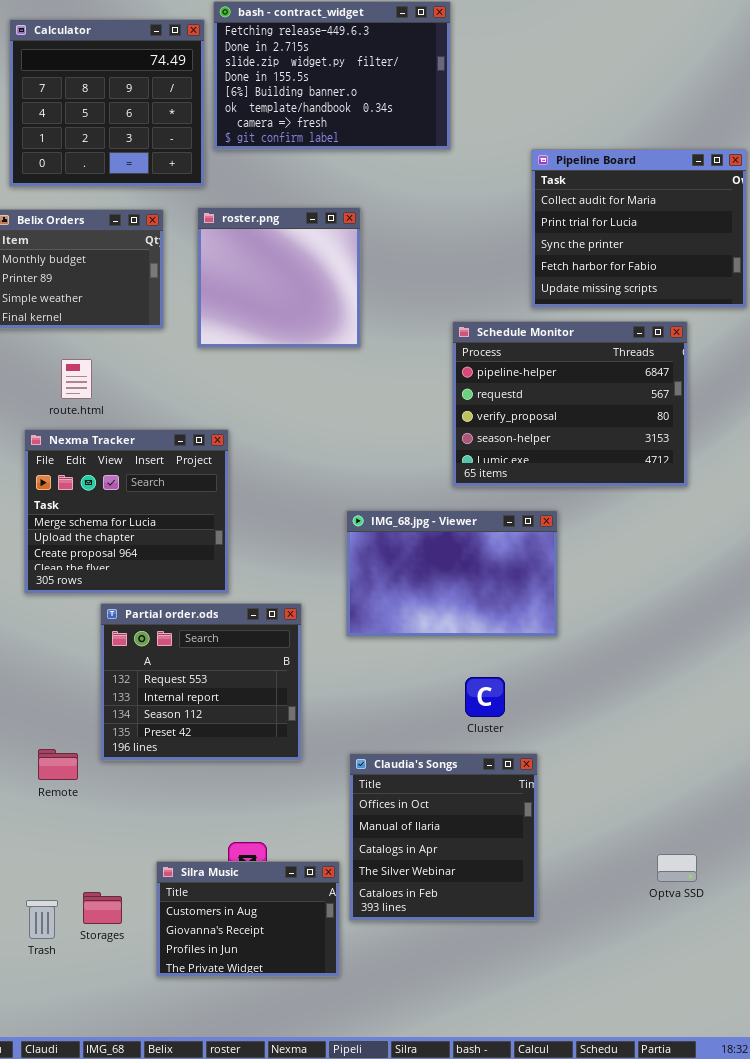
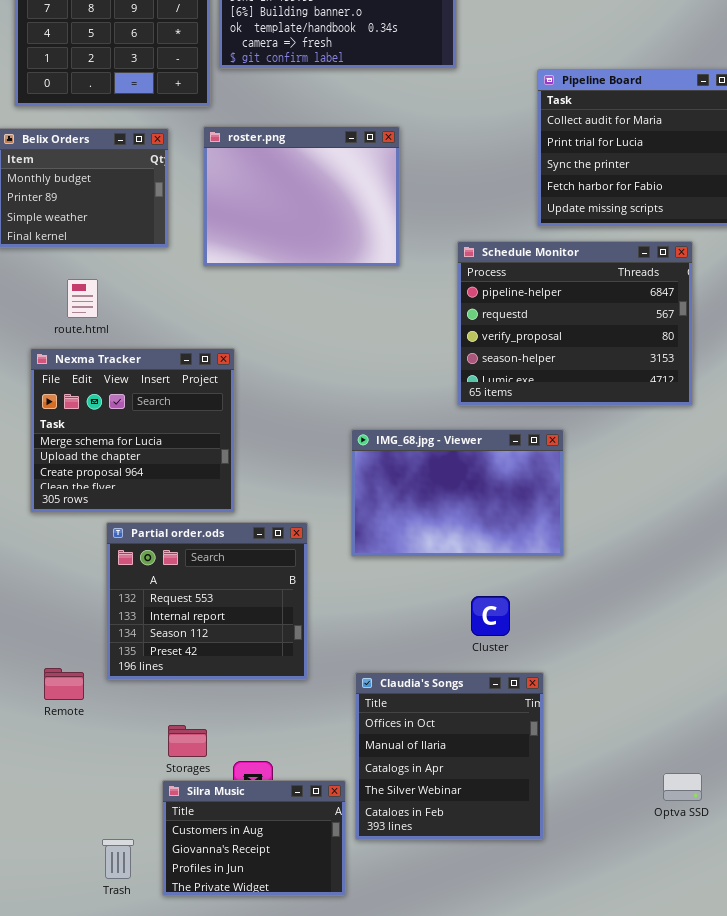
roster.png: [197,207,361,348] -> [203,126,400,267], resized
Storages: [83,892,122,924] -> [168,725,207,757], moved
Trash: [26,900,58,939] -> [102,839,134,879], moved

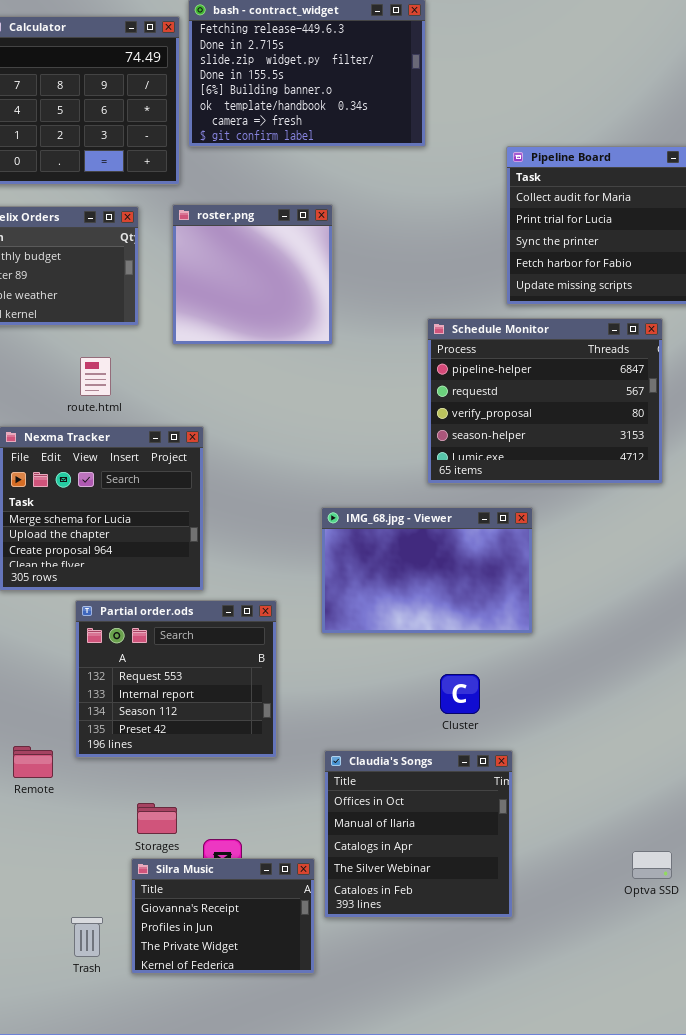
roster.png: [203,126,400,267] -> [172,204,333,345], resized
route.html: [67,279,98,318] -> [80,357,111,396], moved
Silra Music: [162,780,346,896] -> [131,858,315,974], scrolled down 1 row

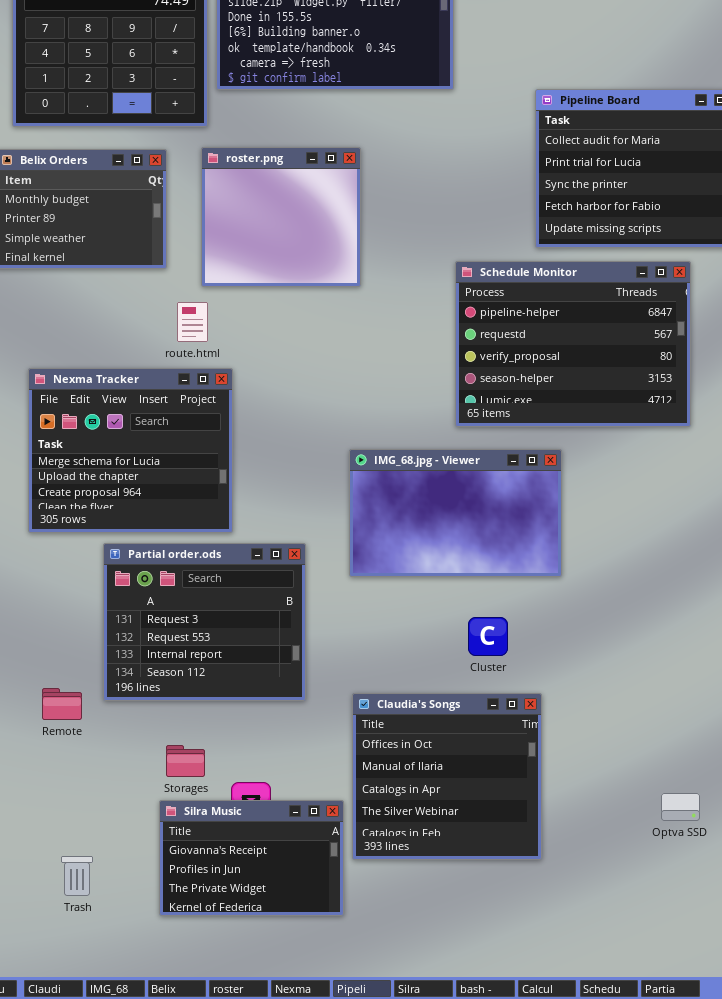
route.html: [80,357,111,396] -> [177,302,208,342], moved
Partial order.ods: [75,600,277,758] -> [103,543,306,701], scrolled up 1 row
Trash: [71,917,103,957] -> [61,856,93,896], moved

